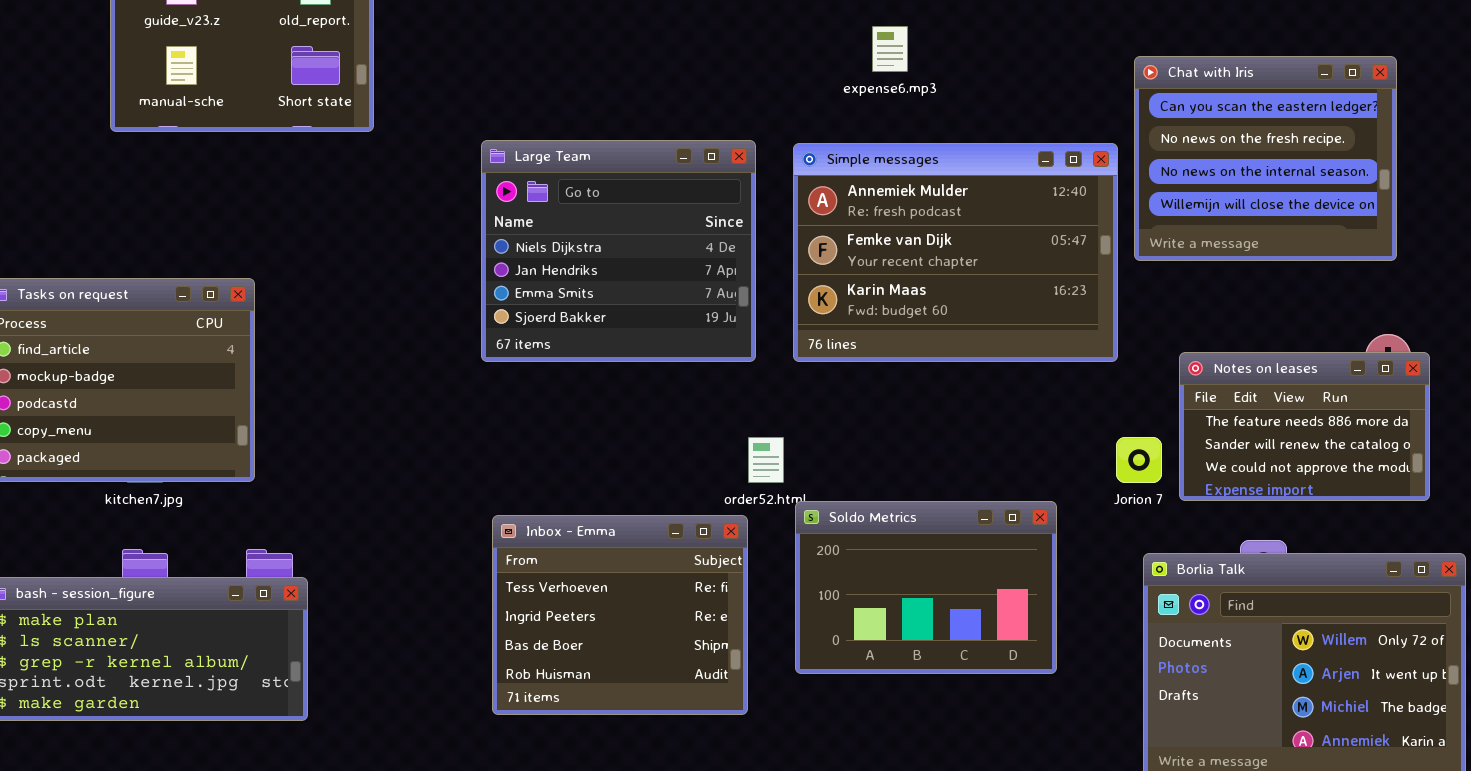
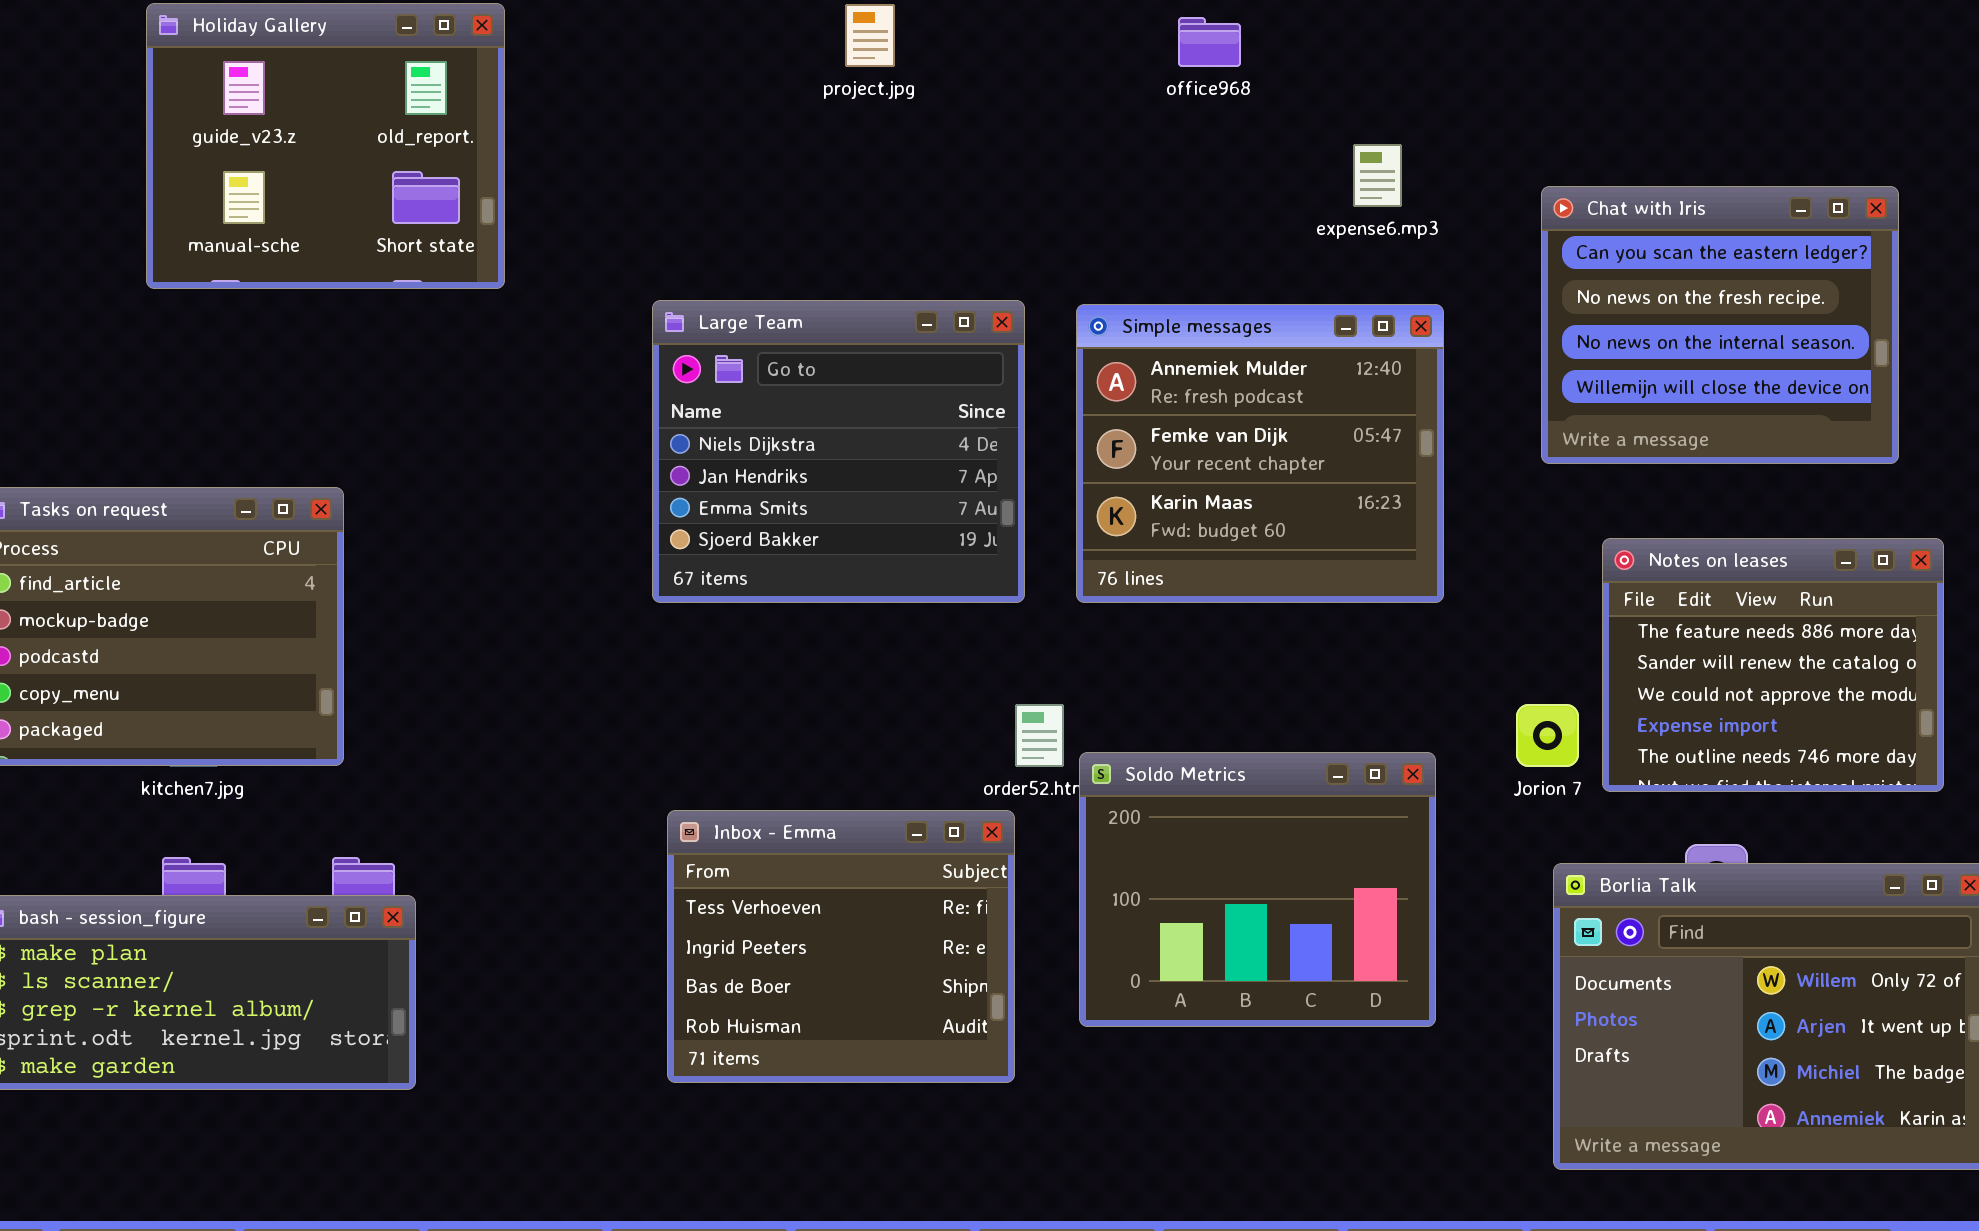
expense6.mp3: [872,26,908,72] -> [1353,144,1402,207], moved
Simple messages: [793,143,1118,362] -> [1076,304,1444,603], resized
Notes on leases: [1179,352,1430,501] -> [1602,538,1944,792], resized
Soldo Metrics: [795,501,1057,674] -> [1079,752,1436,1027], resized

